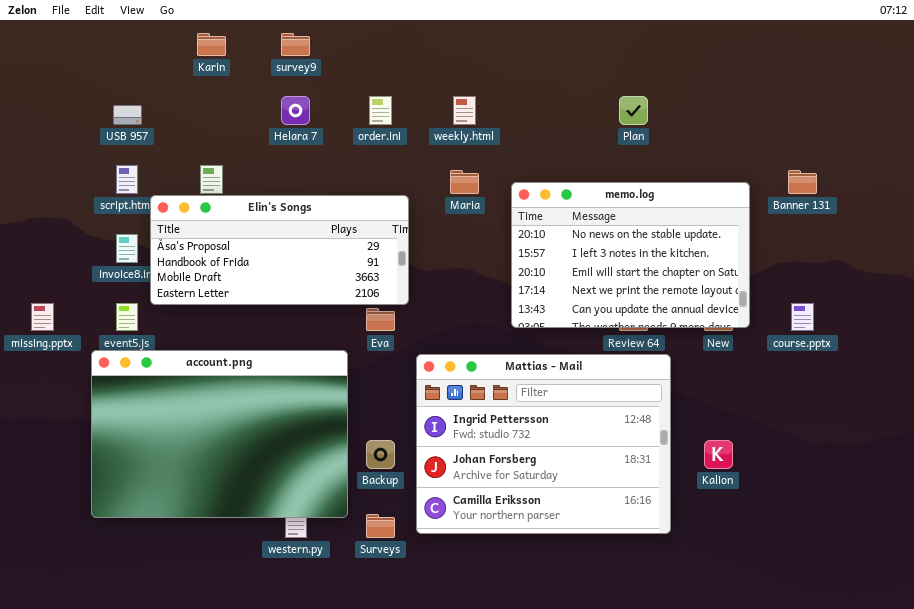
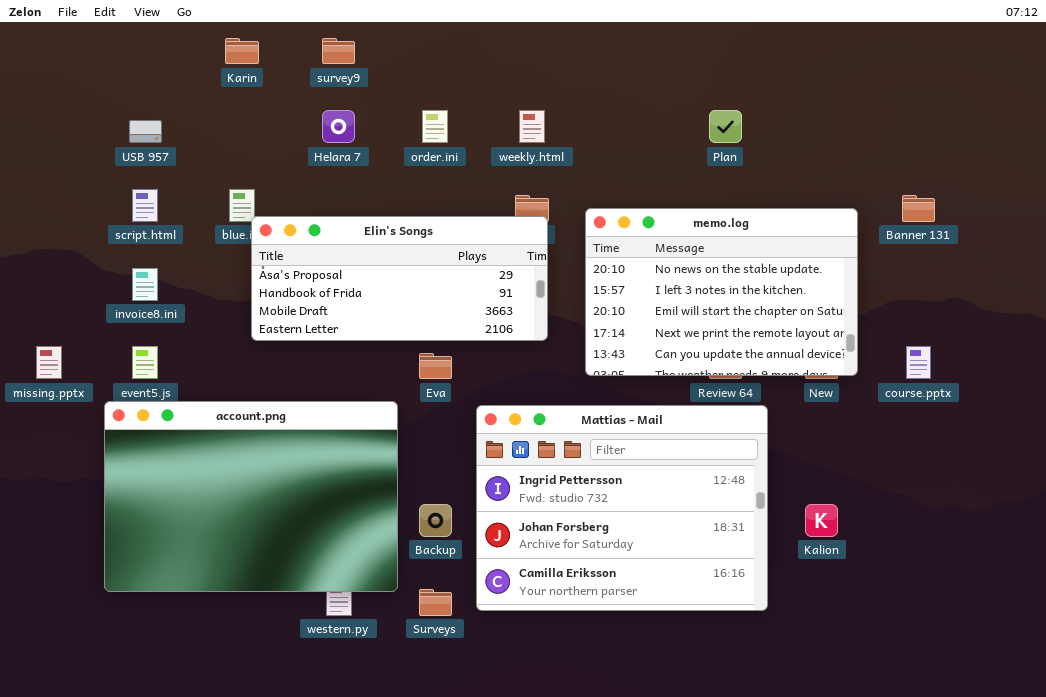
Elin's Songs: [150,195,409,305] -> [251,216,548,341], moved

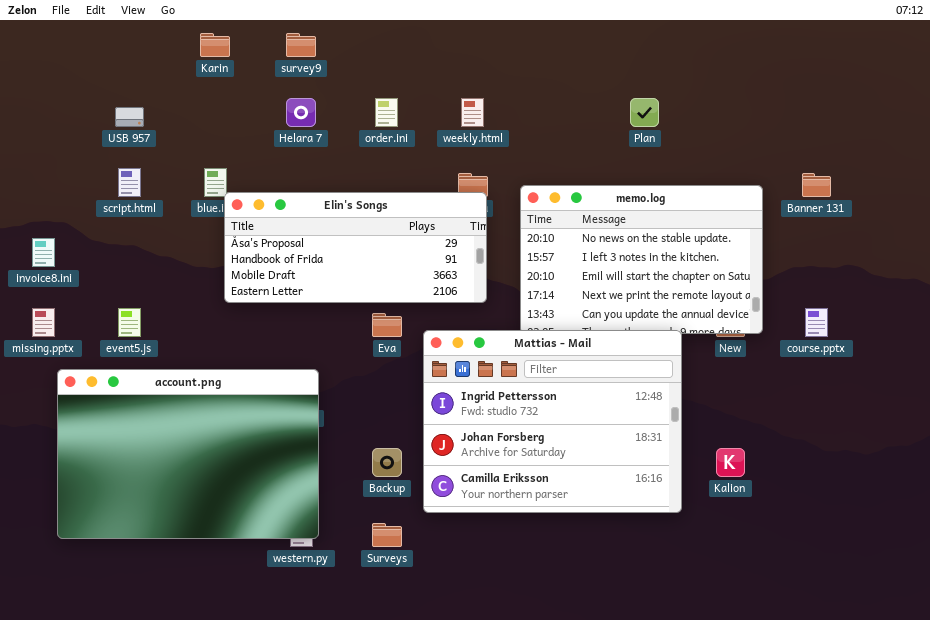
invoice8.ini: [132,268,158,301] -> [32,238,55,267], moved
account.png: [104,401,398,592] -> [57,369,319,539], moved
Mattias - Mail: [476,405,768,611] -> [423,330,682,513], moved

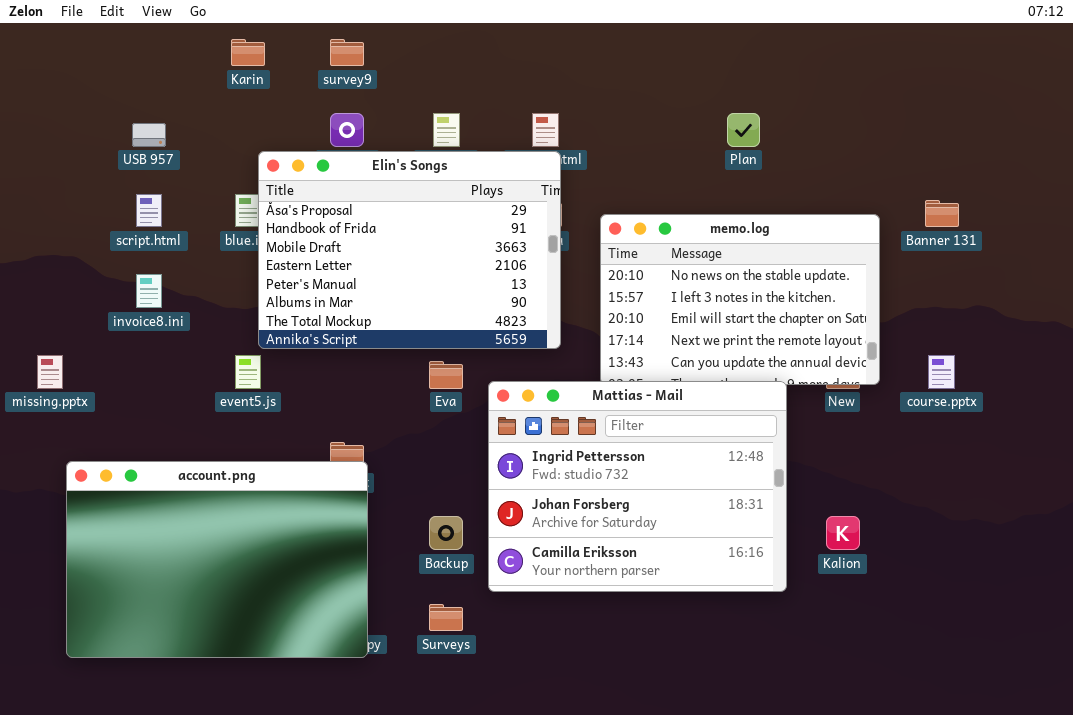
Elin's Songs: [224,192,487,303] -> [258,151,561,349], resized
invoice8.ini: [32,238,55,267] -> [136,274,162,308], moved
event5.js: [118,308,141,337] -> [235,355,261,389], moved
account.png: [57,369,319,539] -> [66,461,368,658], moved

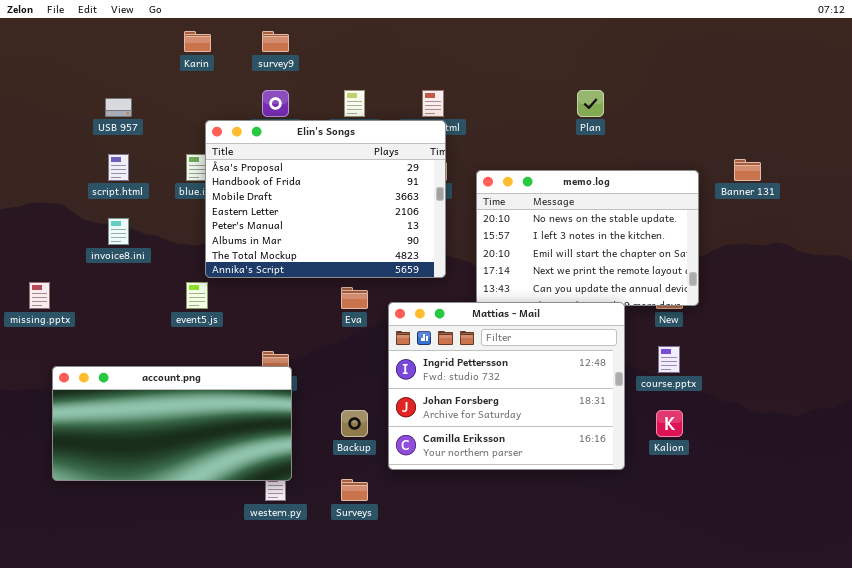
course.pptx: [928,355,955,389] -> [658,346,680,373], moved
account.png: [66,461,368,658] -> [52,366,292,481], resized

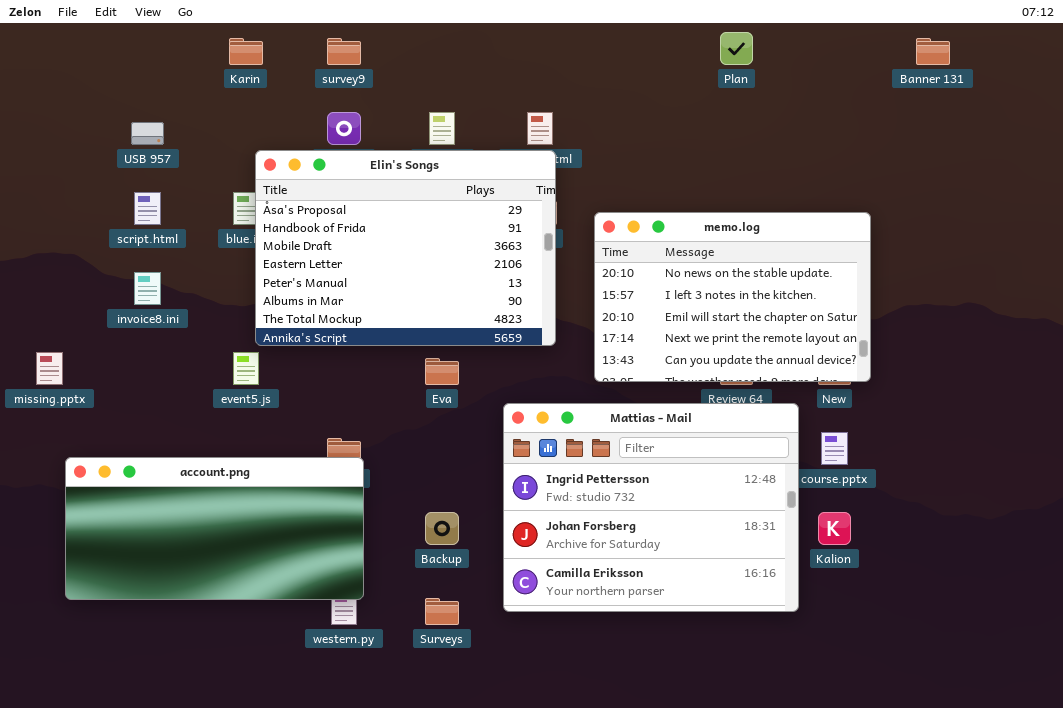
Plan: [577,90,604,117] -> [720,32,753,65], moved
Banner 131: [734,159,761,181] -> [916,38,950,65], moved
Mattias - Mail: [388,302,625,470] -> [503,403,799,612], moved

